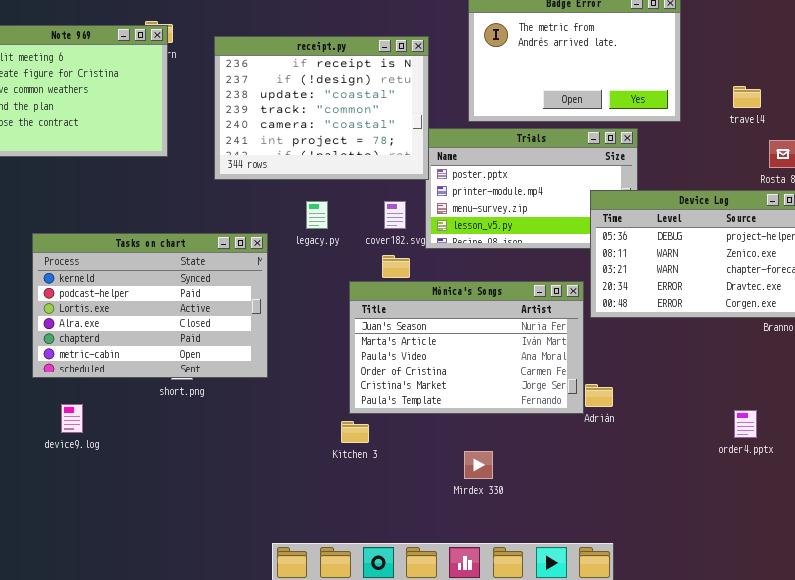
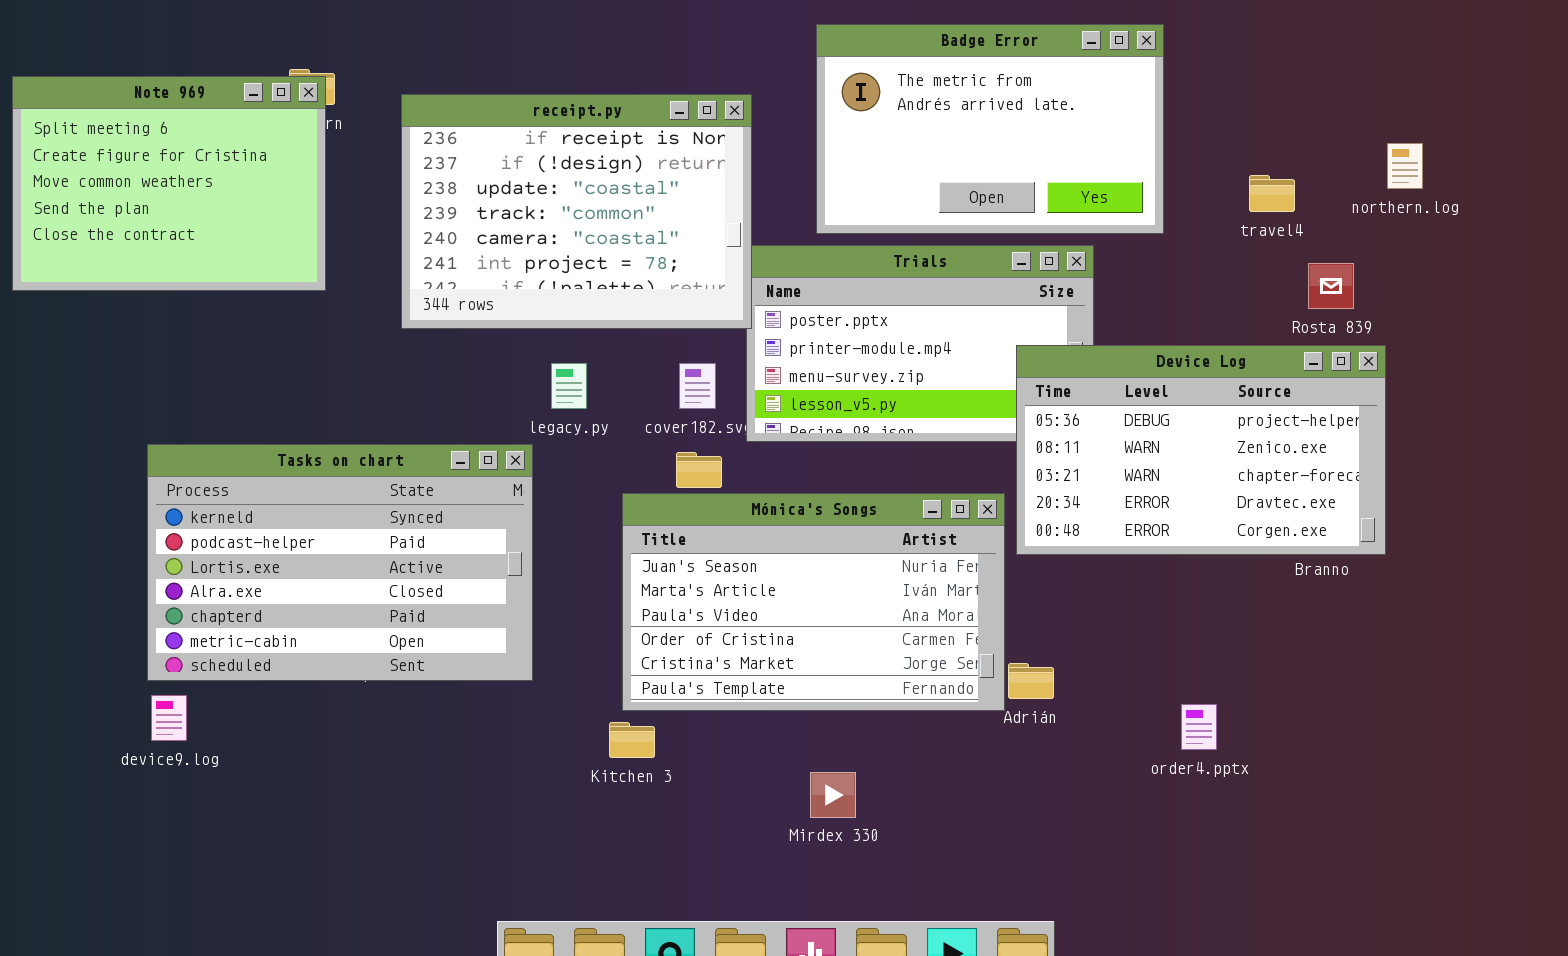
Tasks on chart: [32,233,268,378] -> [147,444,533,681], moved
order4.pptx: [734,410,757,438] -> [1181,704,1217,750], moved

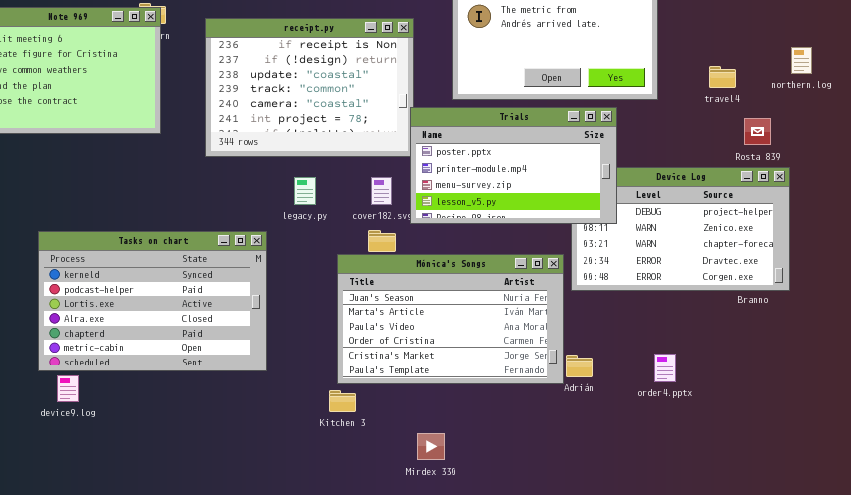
Trials: [746,245,1094,442] -> [410,107,617,224], raised
Tasks on chart: [147,444,533,681] -> [38,231,267,371], moved
order4.pptx: [1181,704,1217,750] -> [654,354,676,382], moved
Mirdex 330: [810,772,856,818] -> [417,433,445,460], moved

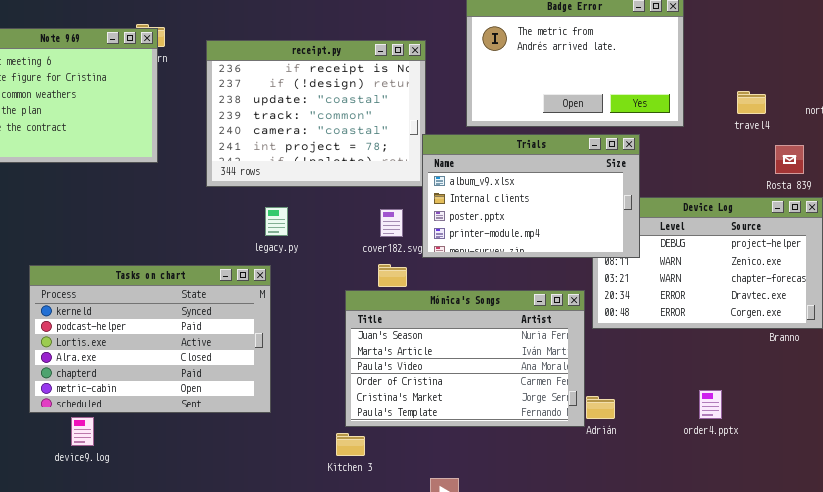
Trials: [410,107,617,224] -> [422,134,640,258], scrolled up 2 rows
legacy.py: [294,177,316,205] -> [265,207,288,236], moved
order4.pptx: [654,354,676,382] -> [699,390,722,419], moved
device9.log: [57,375,79,402] -> [71,417,94,446], moved

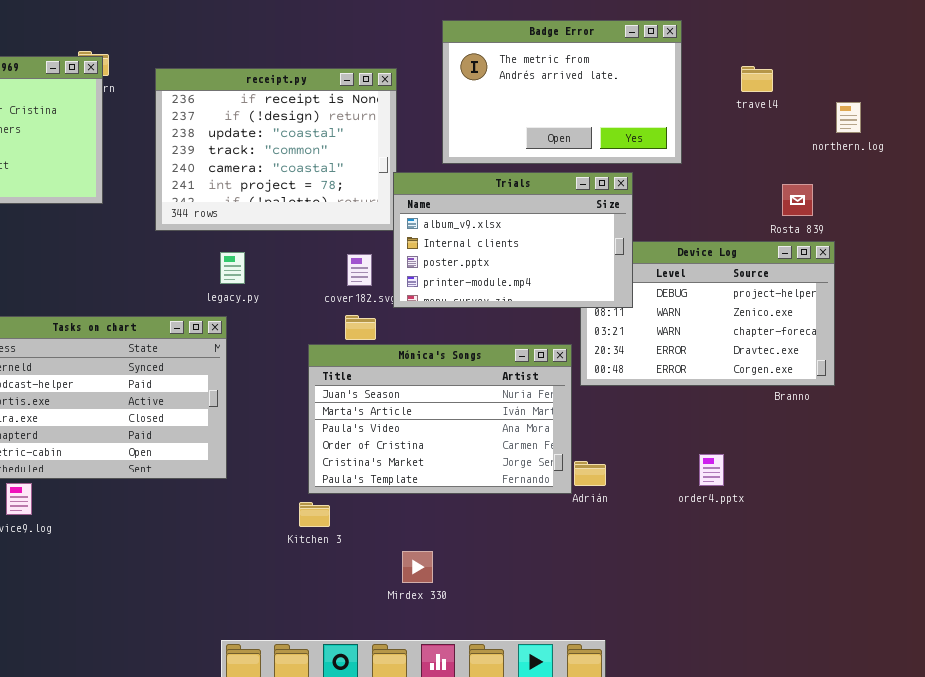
travel4: [737,91,766,114] -> [741,66,773,92], moved

